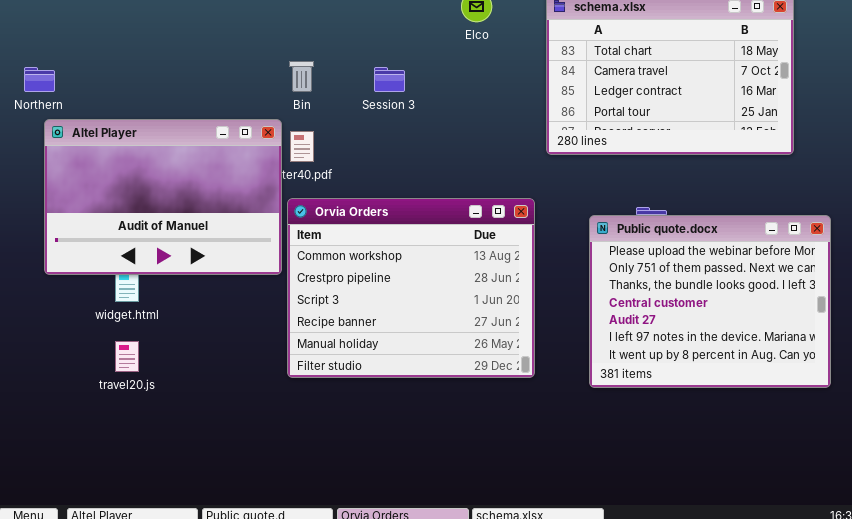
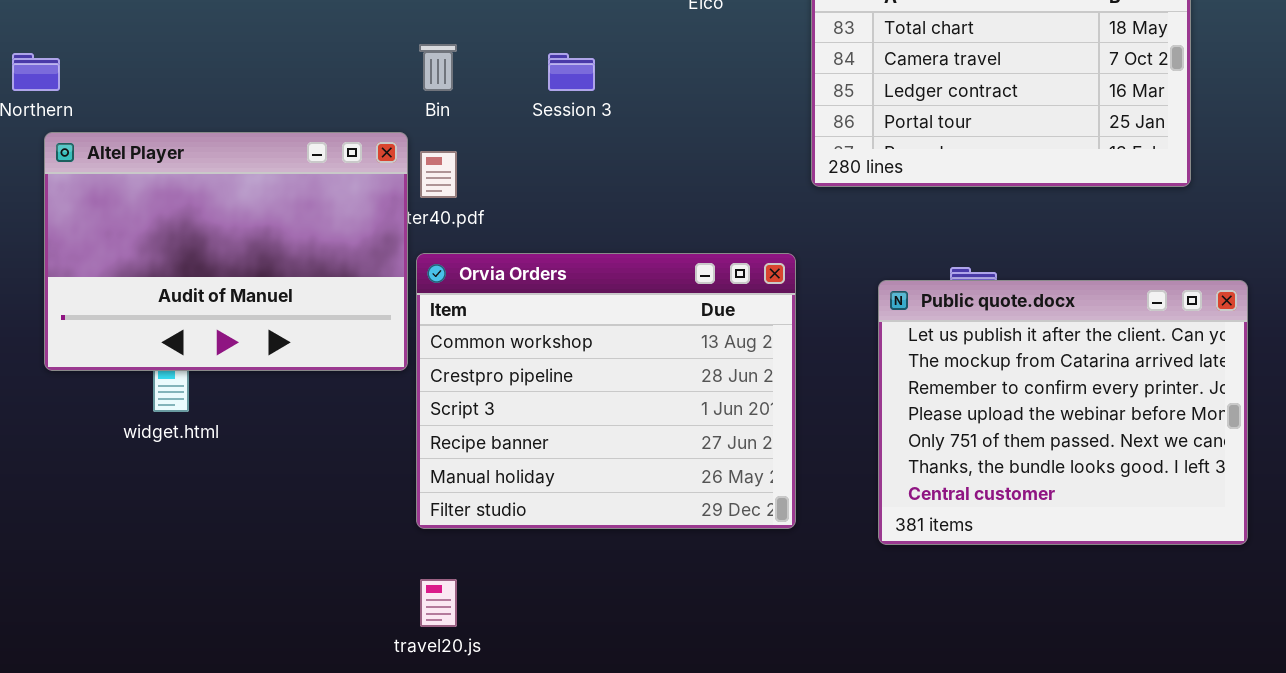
Public quote.docx: [589,215,831,388] -> [878,280,1248,545], scrolled up 3 rows
travel20.js: [115,341,139,372] -> [420,579,457,627], moved

